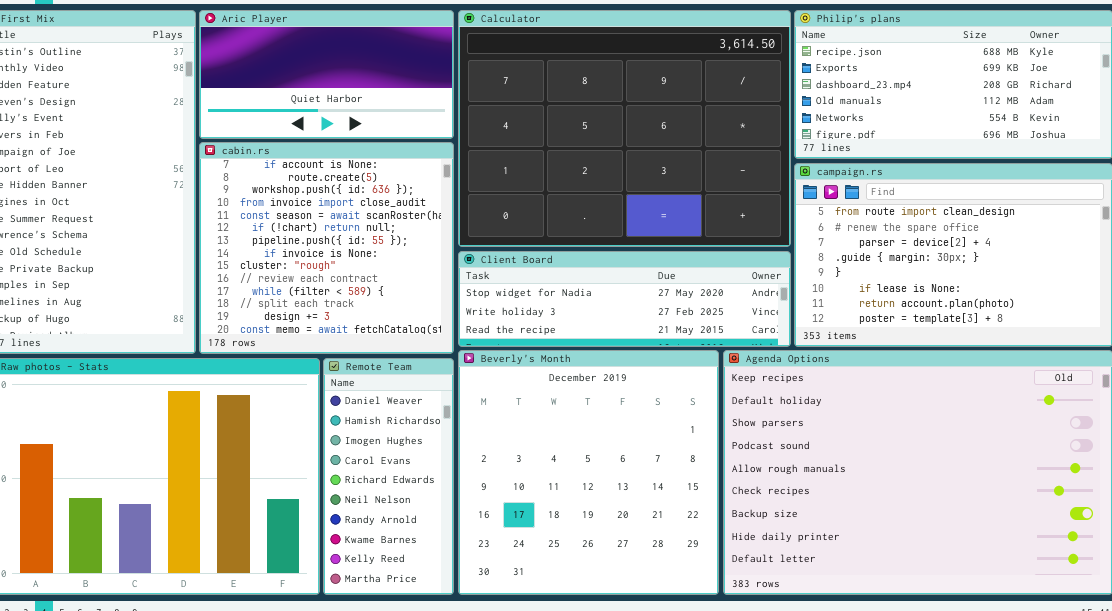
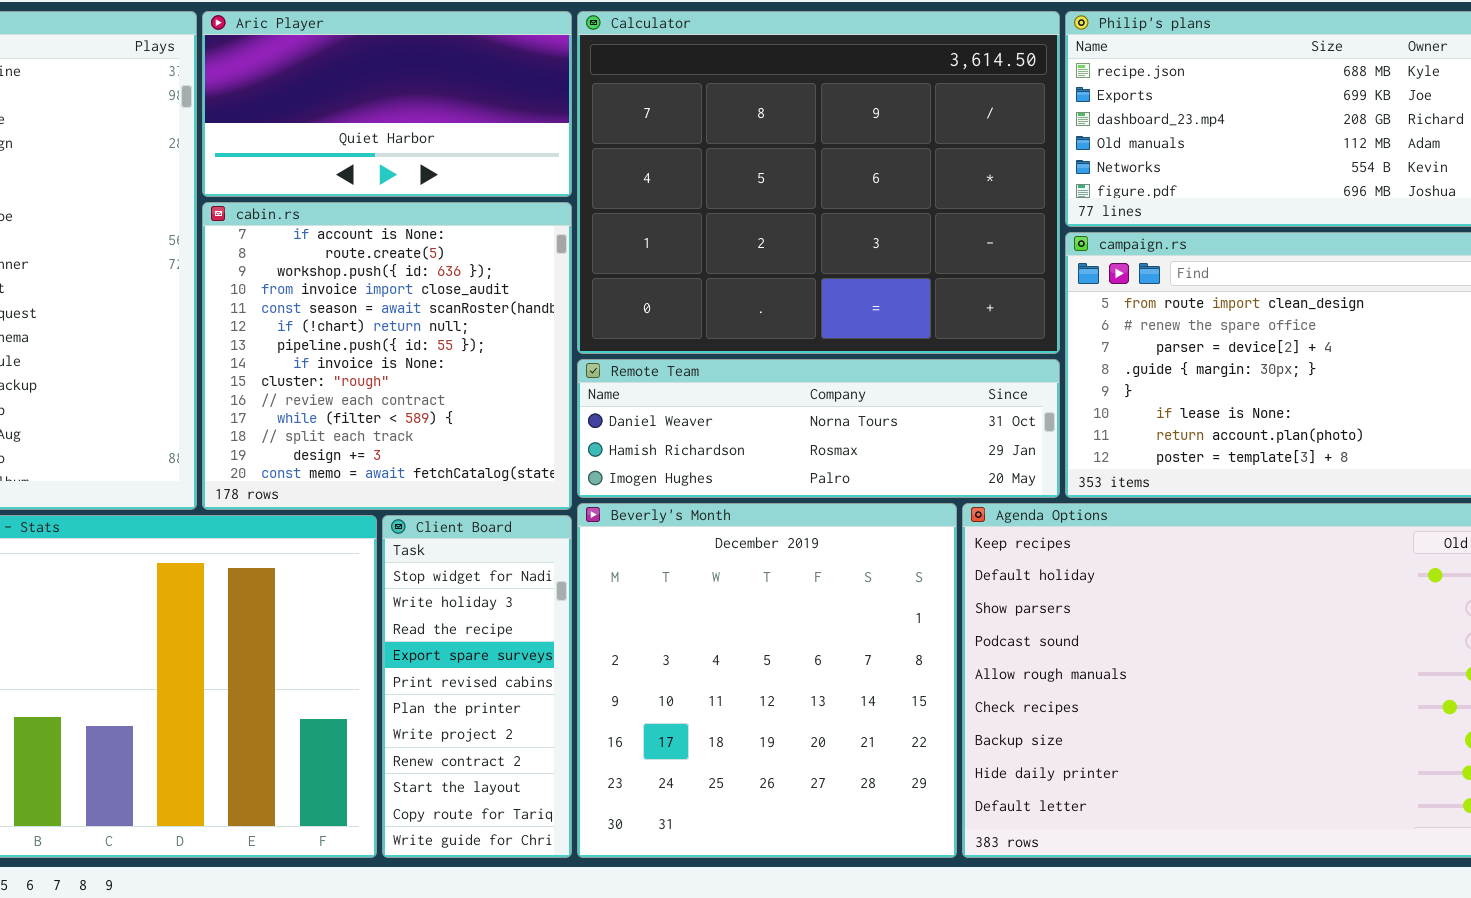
Client Board: [458,251,791,347] -> [382,515,572,858], moved, resized
Remote Team: [323,358,454,595] -> [577,359,1060,498], moved, resized

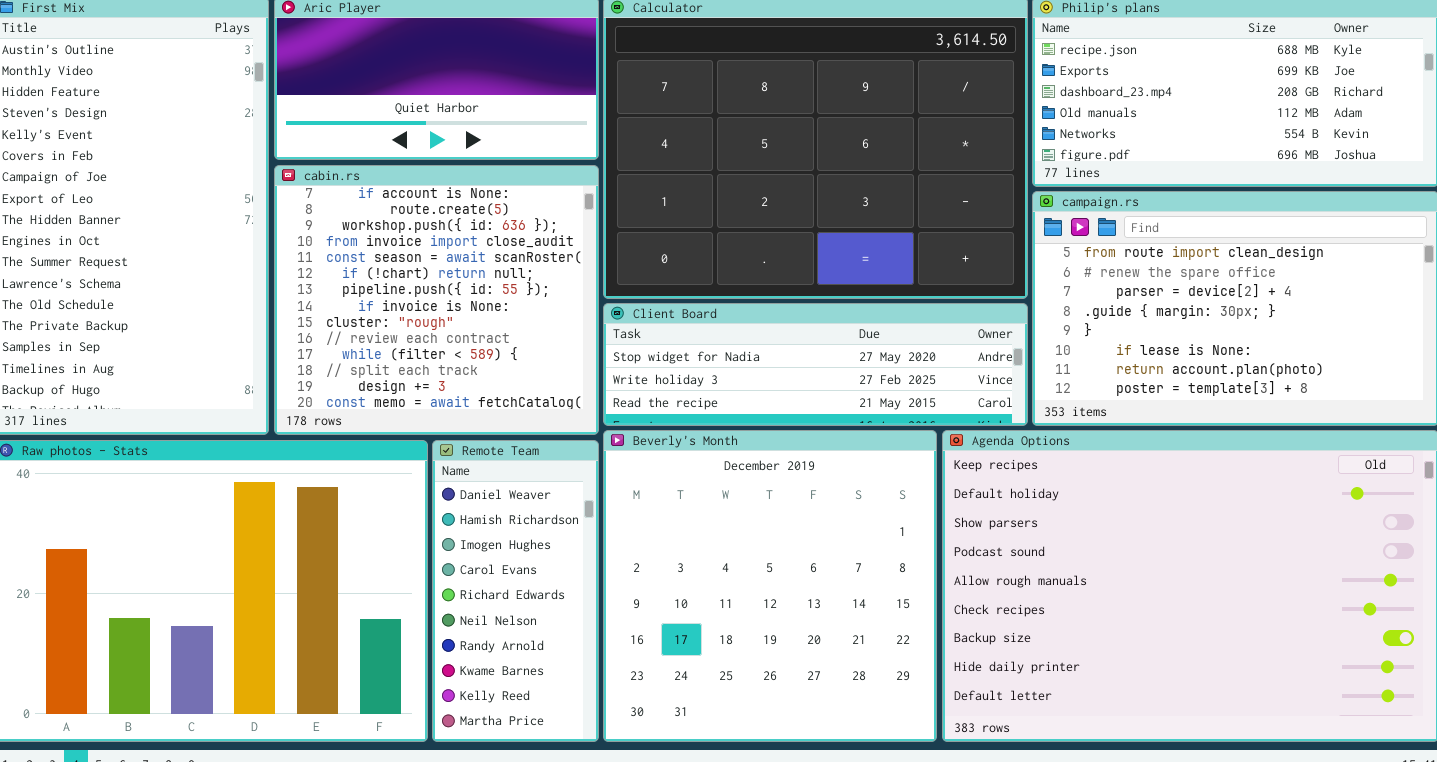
Remote Team: [577,359,1060,498] -> [432,440,599,742], moved, resized
Client Board: [382,515,572,858] -> [603,303,1028,426], moved, resized

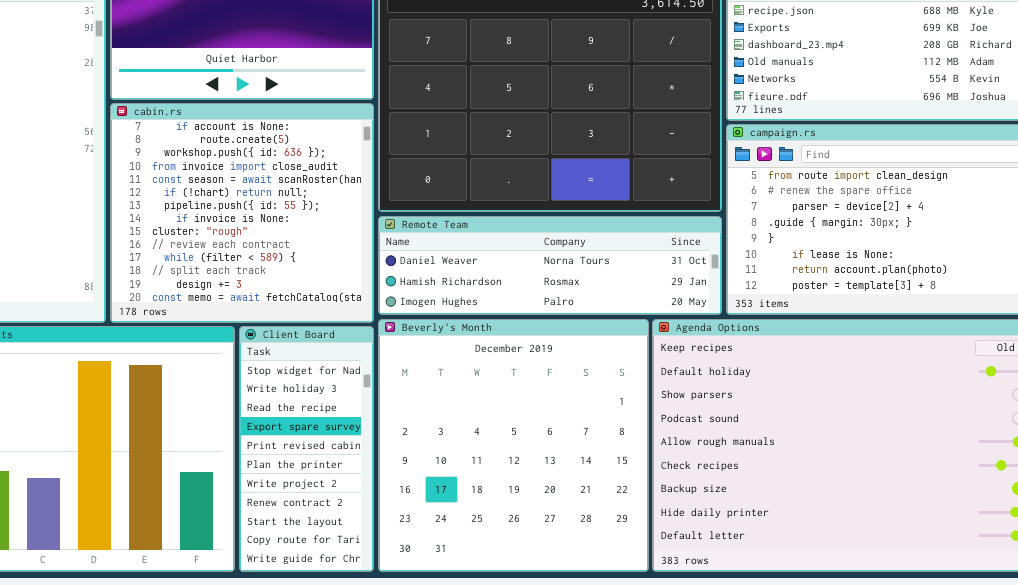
Client Board: [603,303,1028,426] -> [239,326,374,572], moved, resized
Remote Team: [432,440,599,742] -> [378,216,722,315], moved, resized

